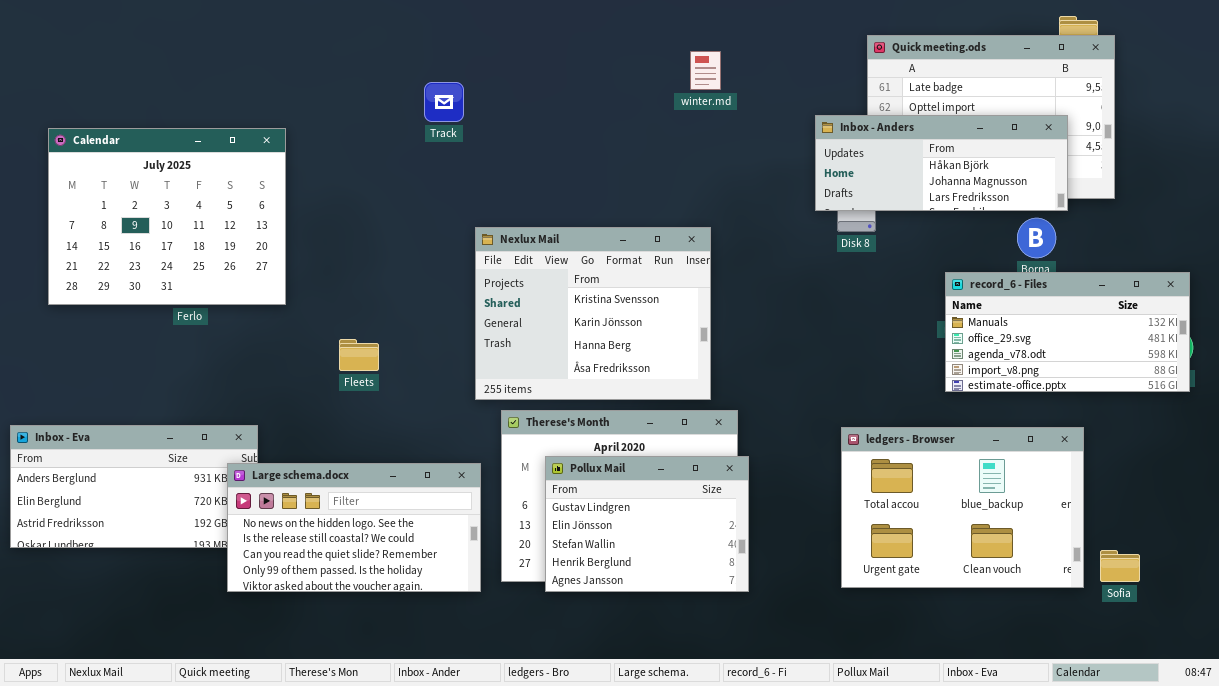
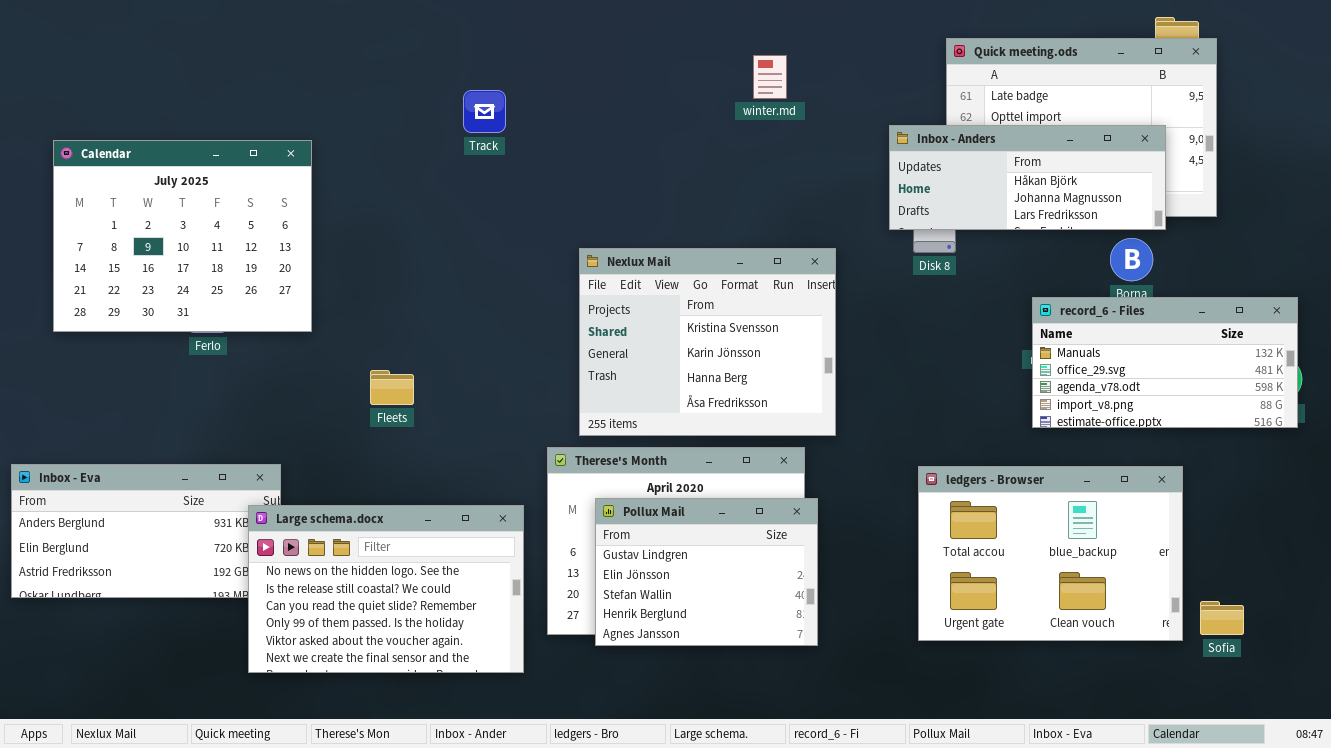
Nexlux Mail: [475,227,711,400] -> [579,248,836,436], moved
Large schema.docx: [227,463,481,592] -> [248,505,524,673], resized

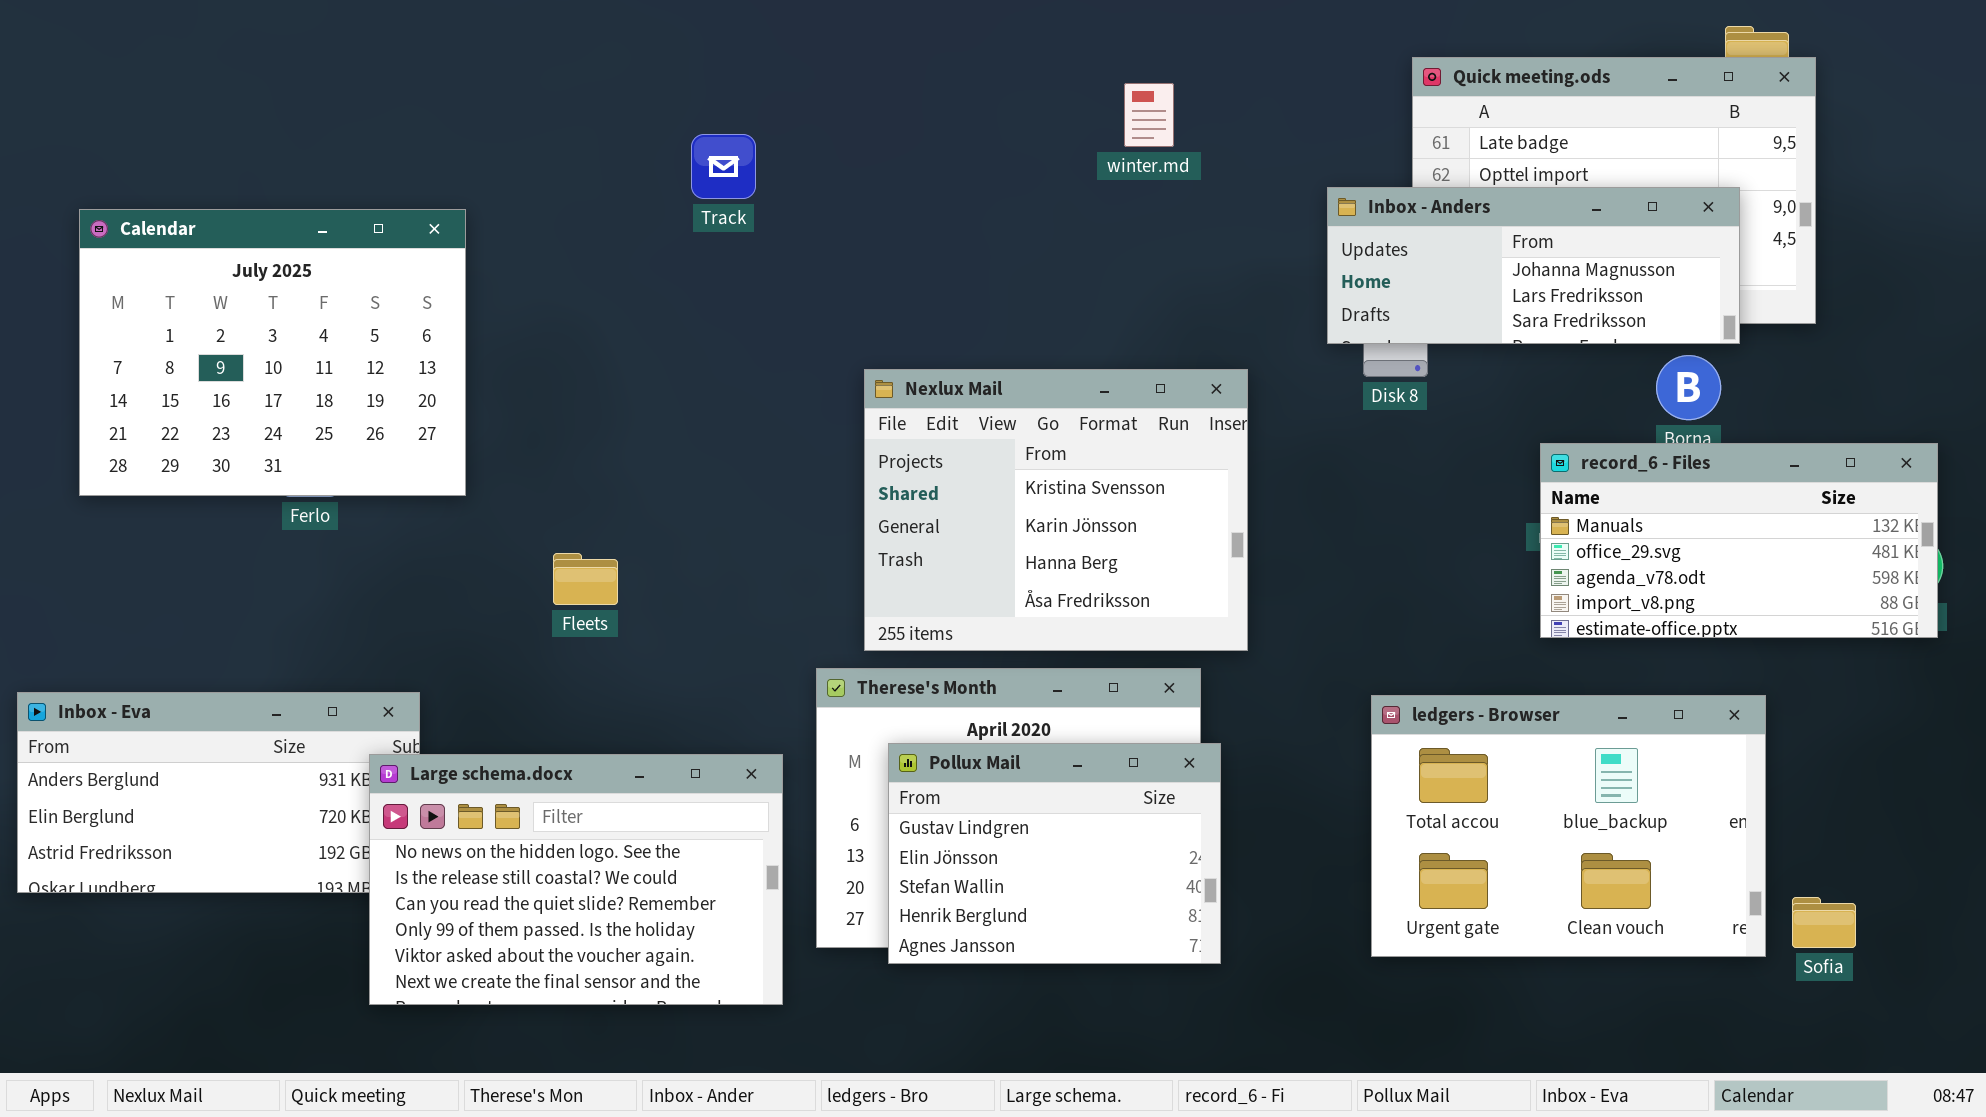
Inbox - Anders: [889,125,1166,230] -> [1327,187,1740,344], scrolled down 1 row

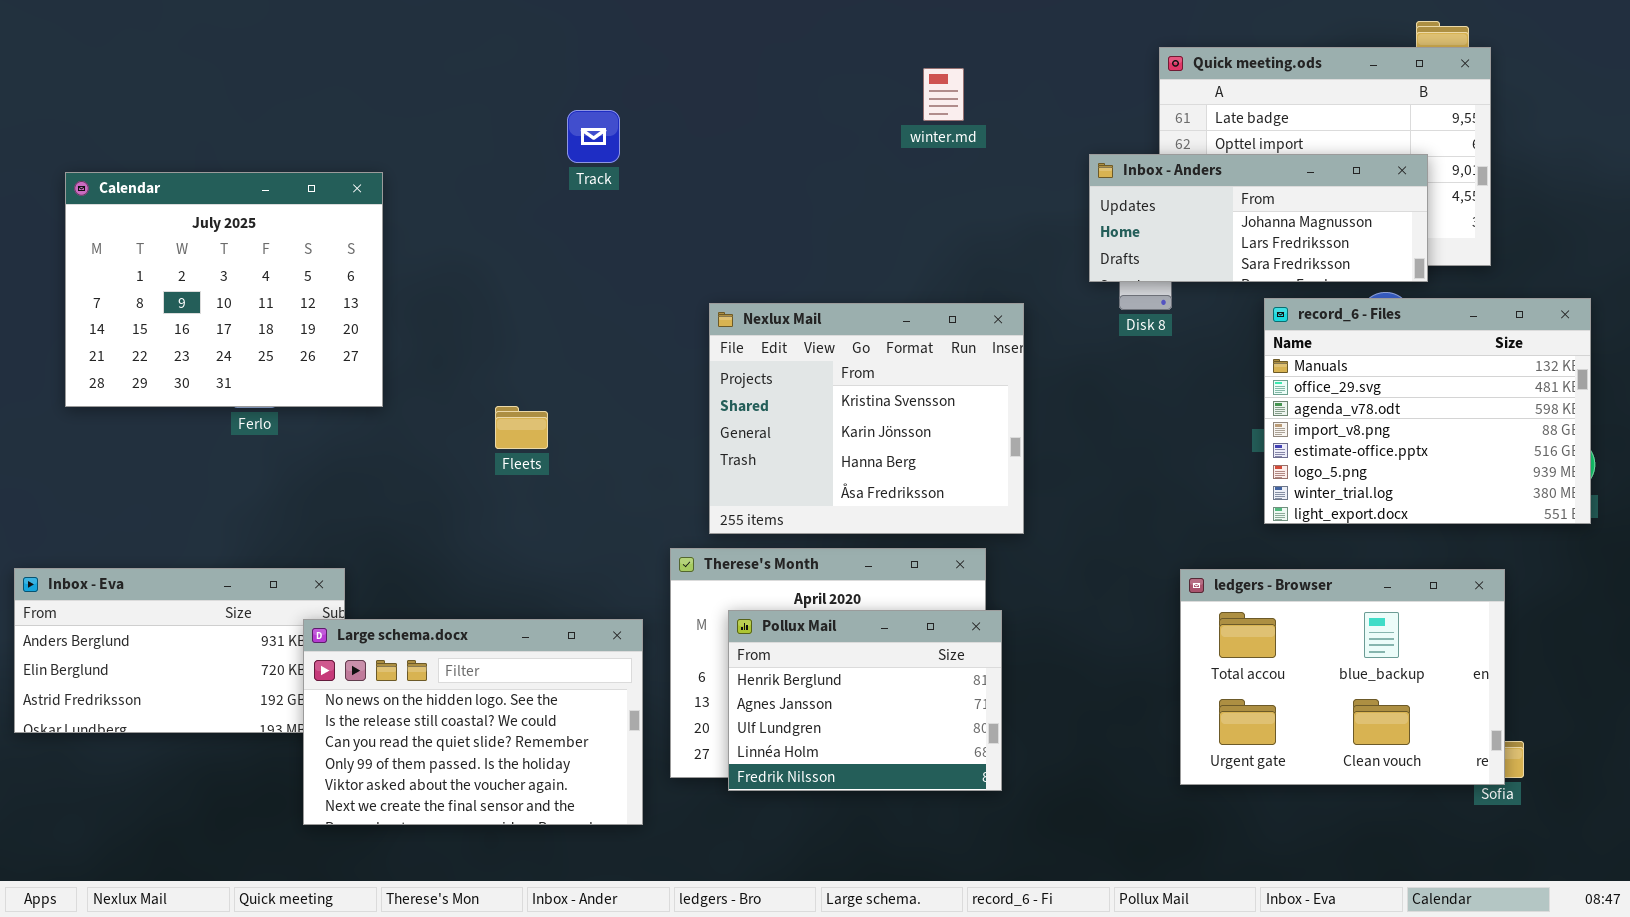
record_6 - Files: [1540,443,1938,638] -> [1264,298,1591,524], resized
Fleets: [553,553,618,605] -> [495,406,548,449], moved
ledgers - Browser: [1371,695,1766,957] -> [1180,569,1505,785], moved
Pollux Mail: [888,743,1221,964] -> [728,610,1002,791], scrolled down 3 rows

